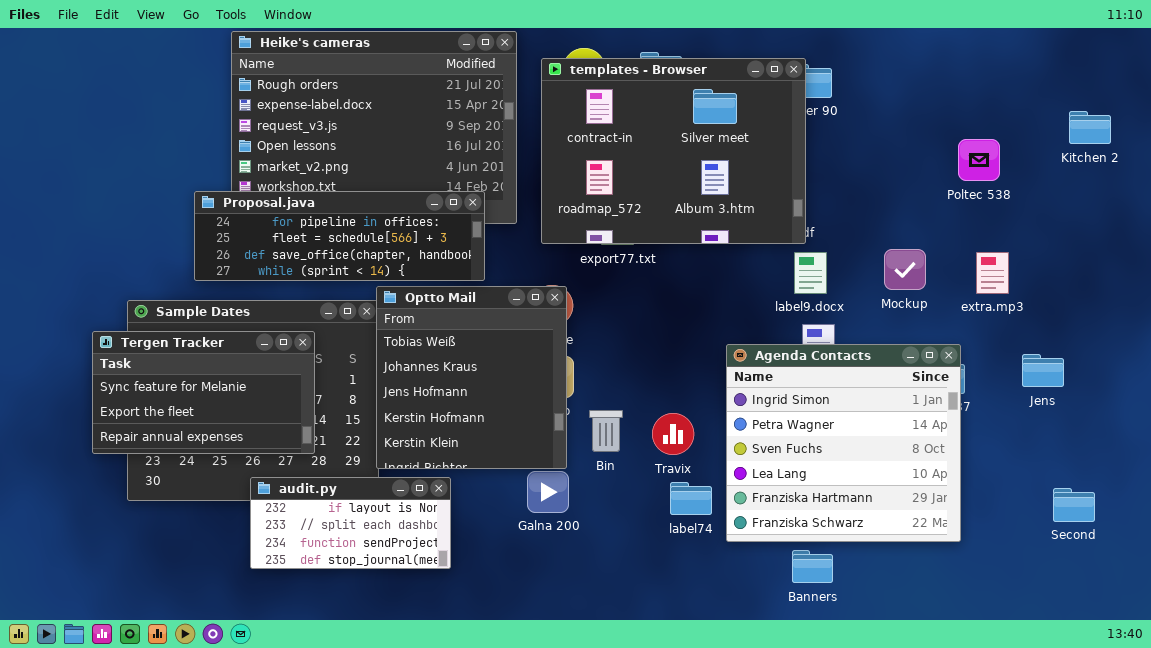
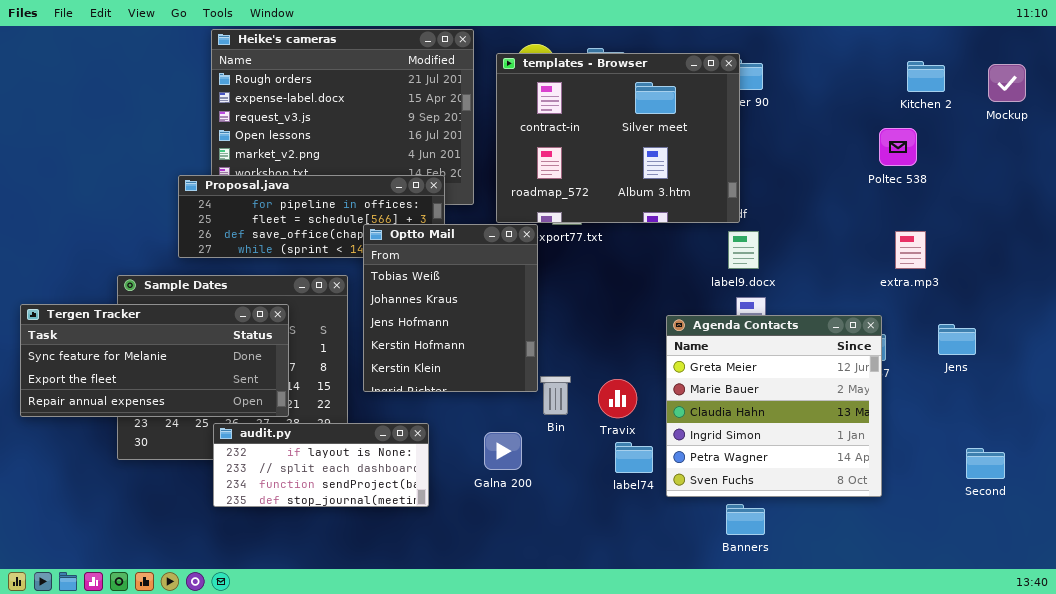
Kitchen 2: [1069,111,1111,144] -> [907,61,945,92], moved
Mockup: [884,249,926,290] -> [988,64,1026,102], moved
Optto Mail: [376,286,567,469] -> [363,224,538,392], moved
Tergen Tracker: [92,331,315,454] -> [20,304,289,417], resized
Agenda Contacts: [726,344,961,542] -> [666,315,882,497], scrolled up 3 rows
audit.py: [250,477,451,569] -> [213,423,429,507], moved, resized

